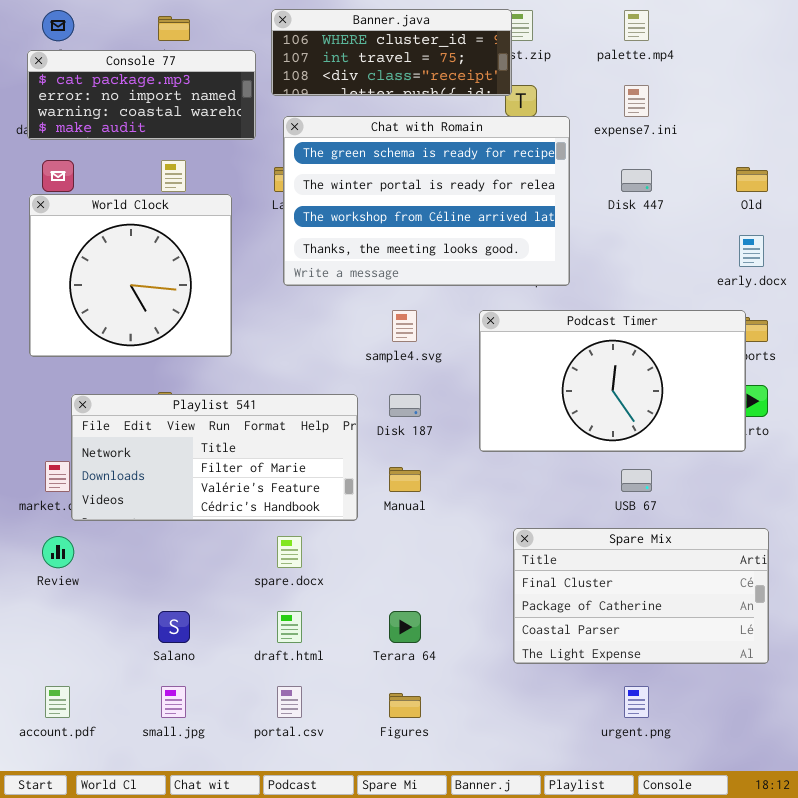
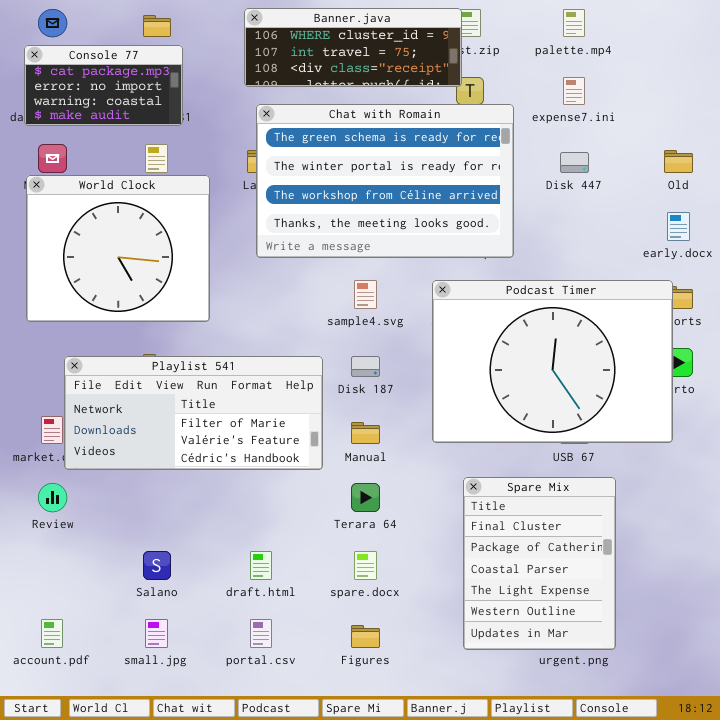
Console 77: [27,50,256,140] -> [24,45,183,126], resized
Podcast Timer: [479,310,746,452] -> [432,280,673,443], resized
Spare Mix: [513,528,769,664] -> [463,477,616,650], resized
spare.docx: [277,536,302,568] -> [354,551,377,580], moved
Terara 64: [389,611,421,643] -> [351,483,380,512], moved

